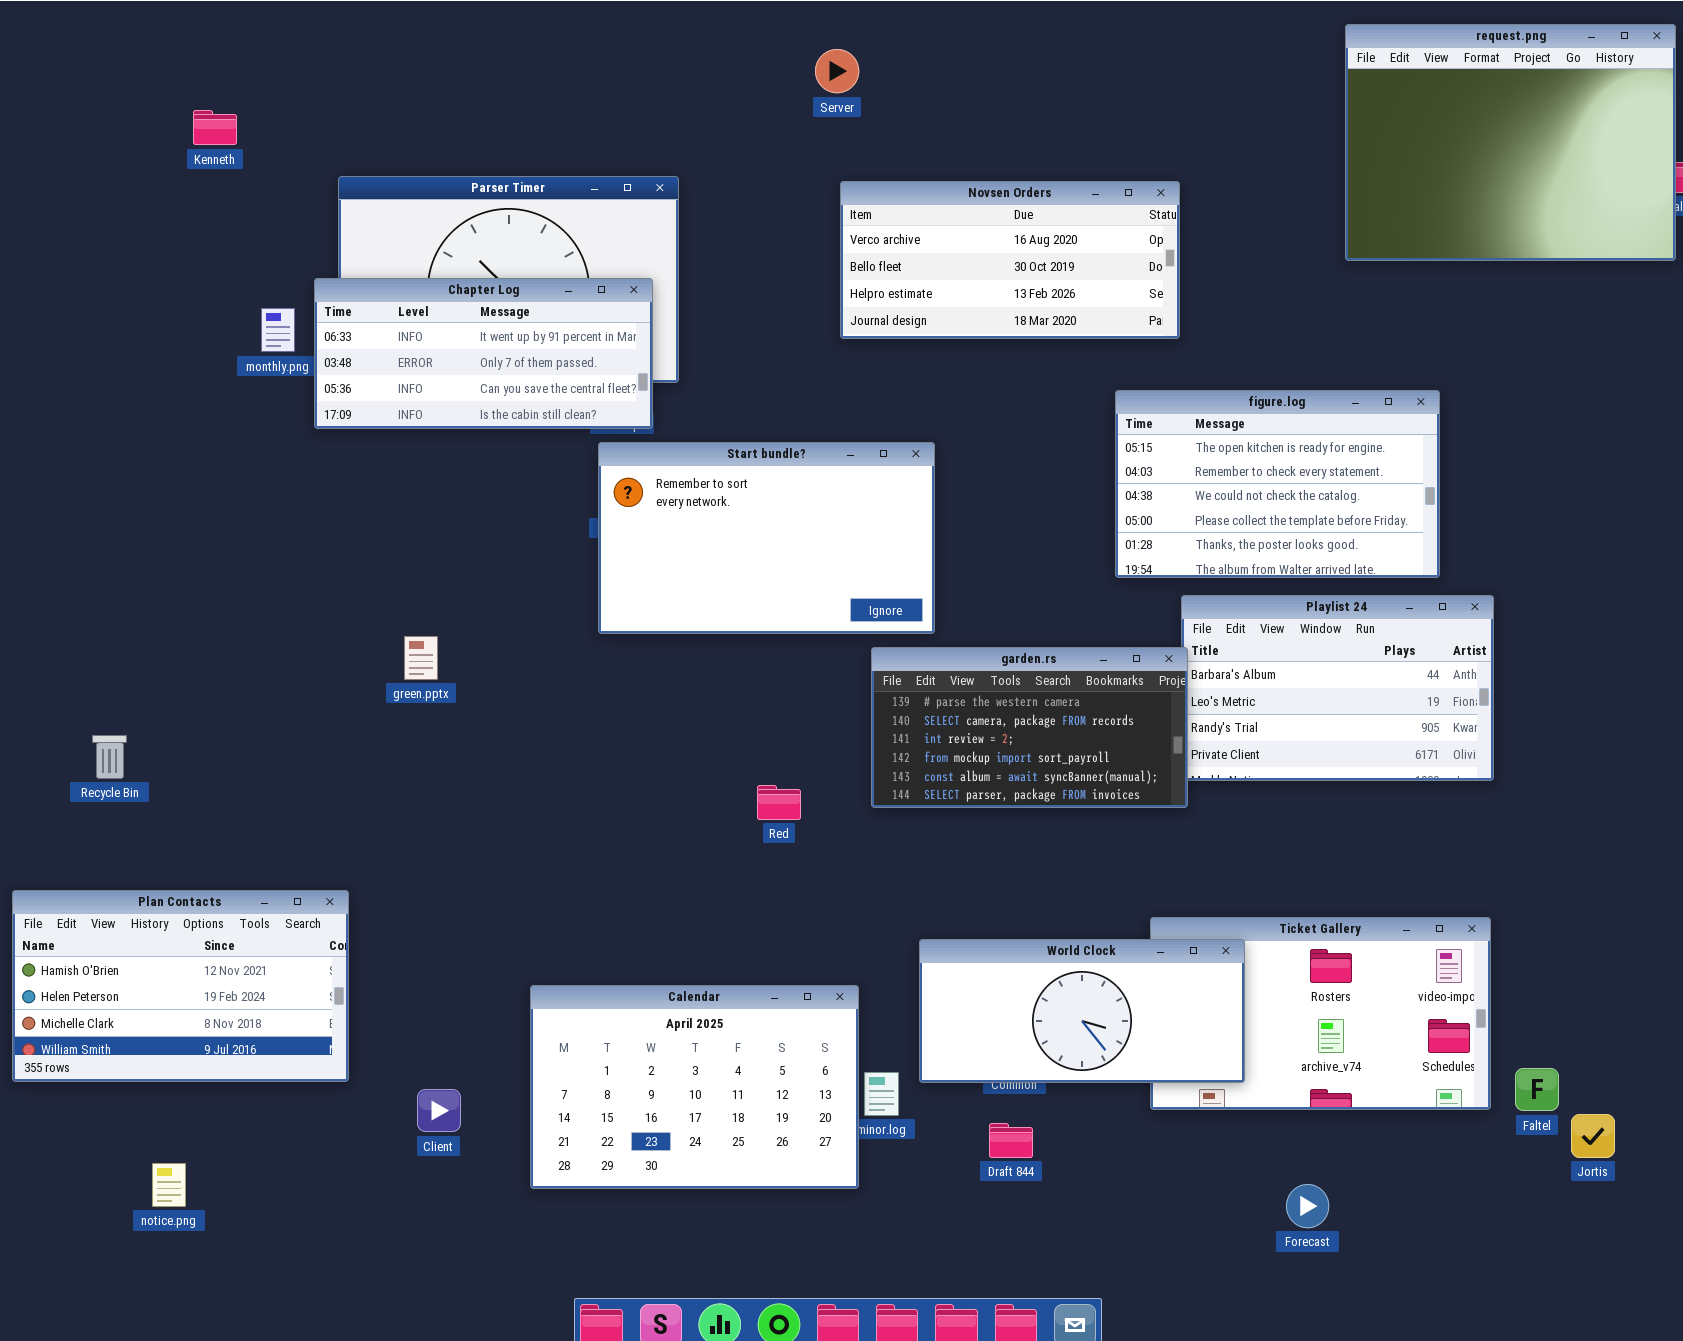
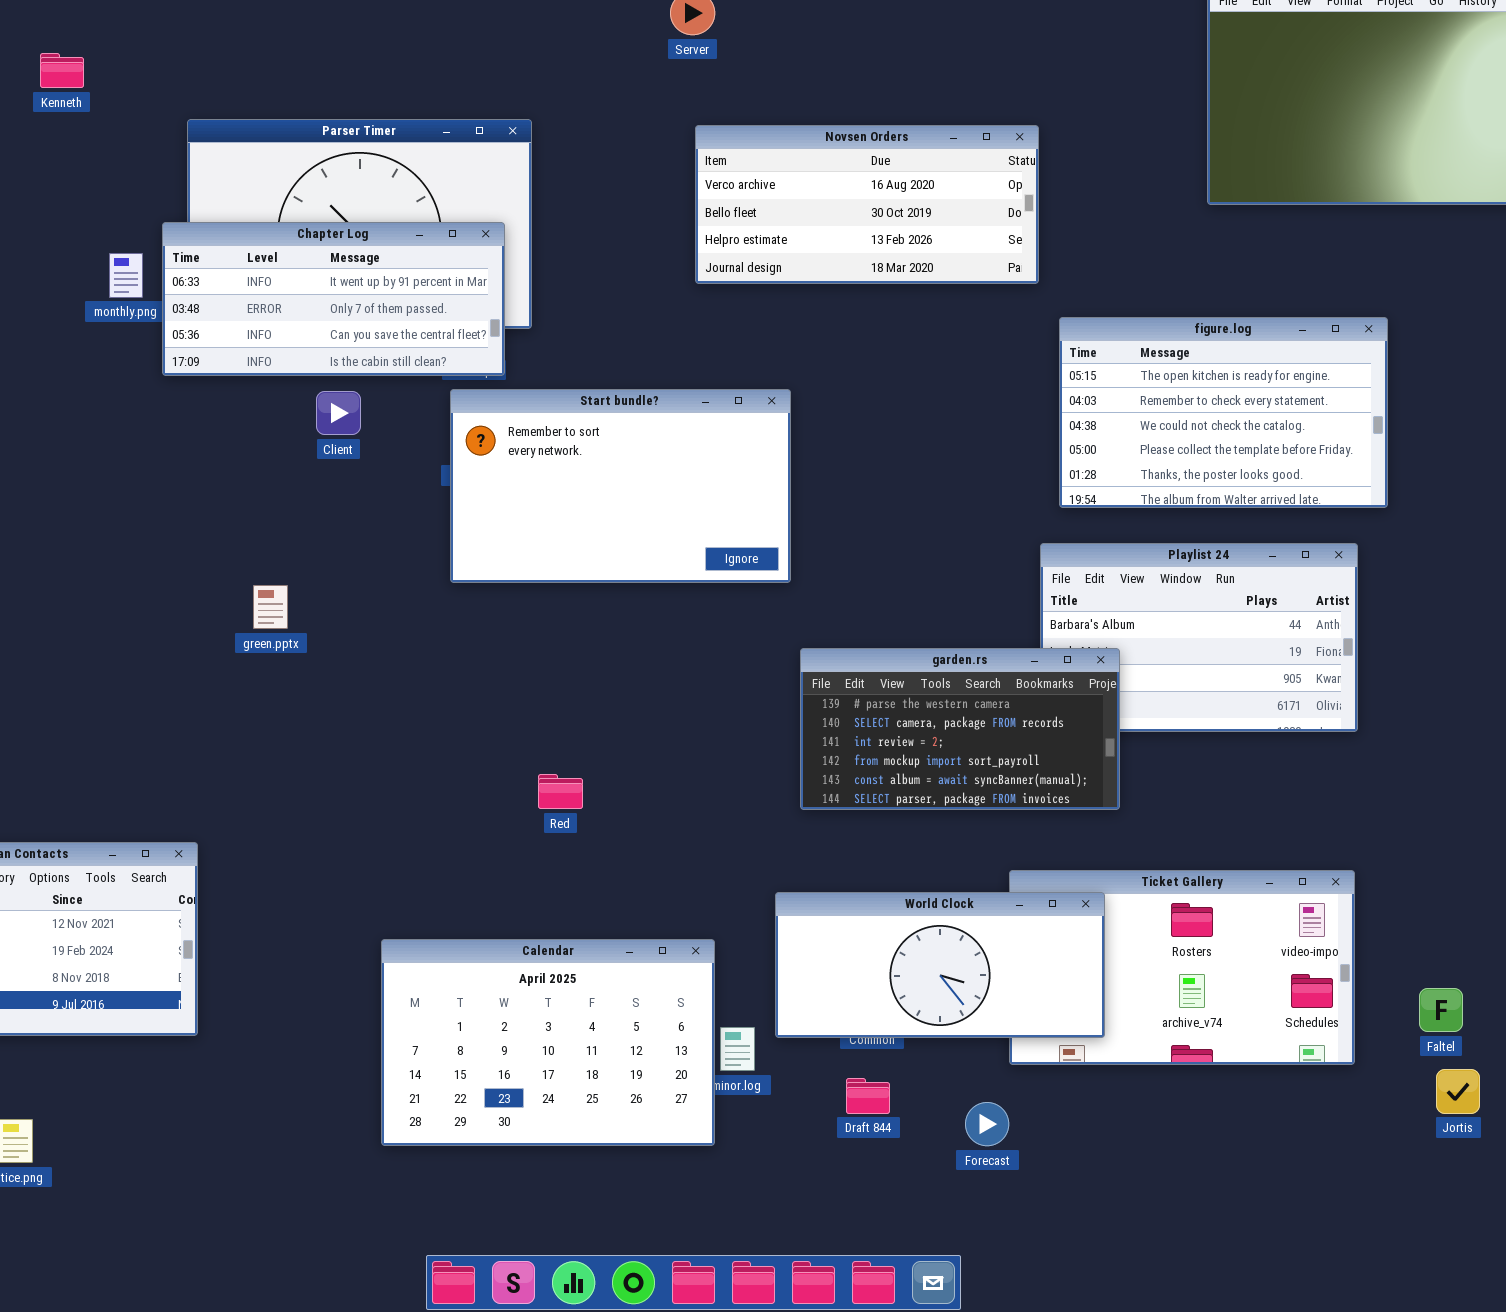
figure.log: [1115,390,1440,578] -> [1059,317,1388,508], moved
garden.rs: [871,647,1188,808] -> [800,648,1120,810], moved
Red: [757,785,801,820] -> [538,774,583,809], moved
Faltel: [1515,1068,1559,1111] -> [1419,988,1463,1032], moved
Client: [417,1089,461,1132] -> [316,391,361,435], moved
Forecast: [1286,1184,1329,1228] -> [965,1102,1009,1146], moved

